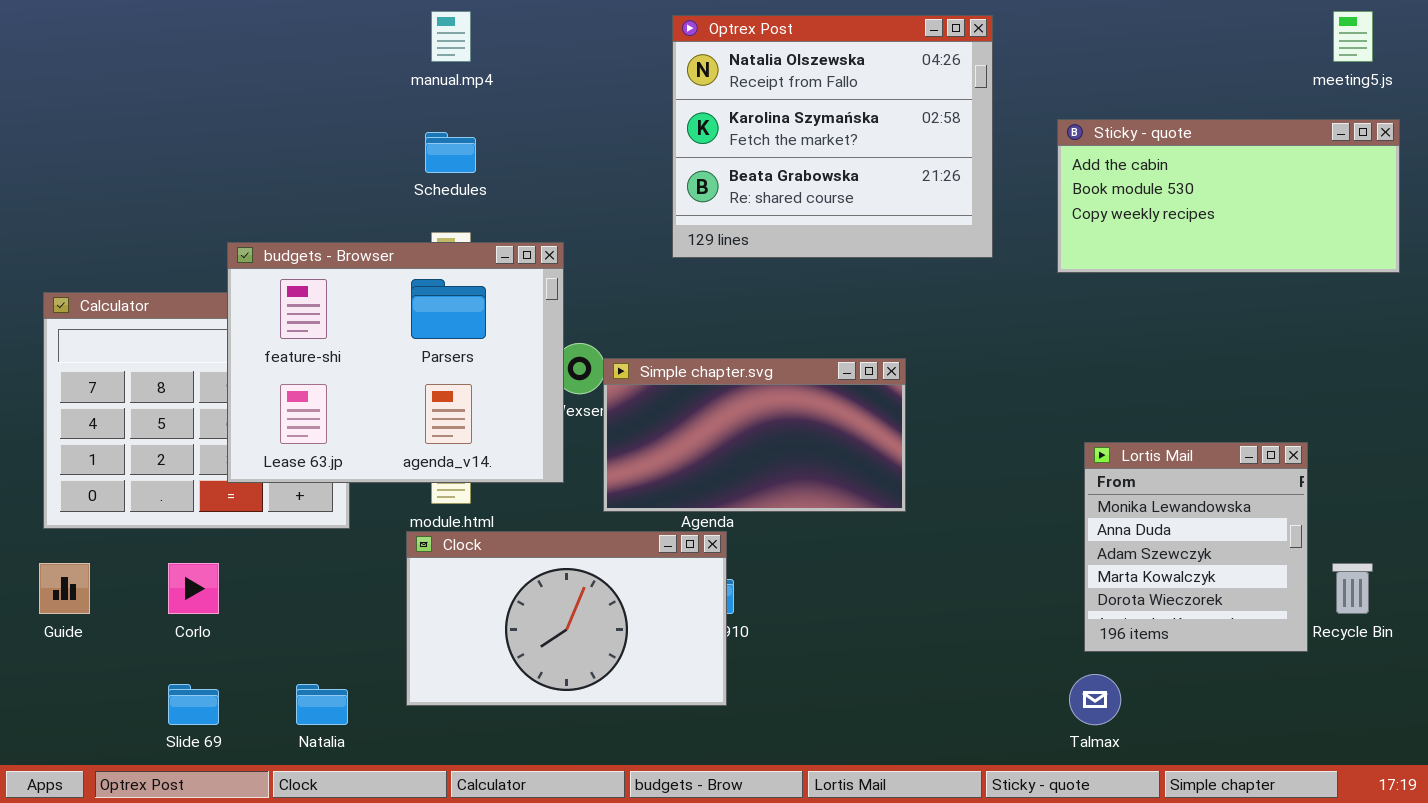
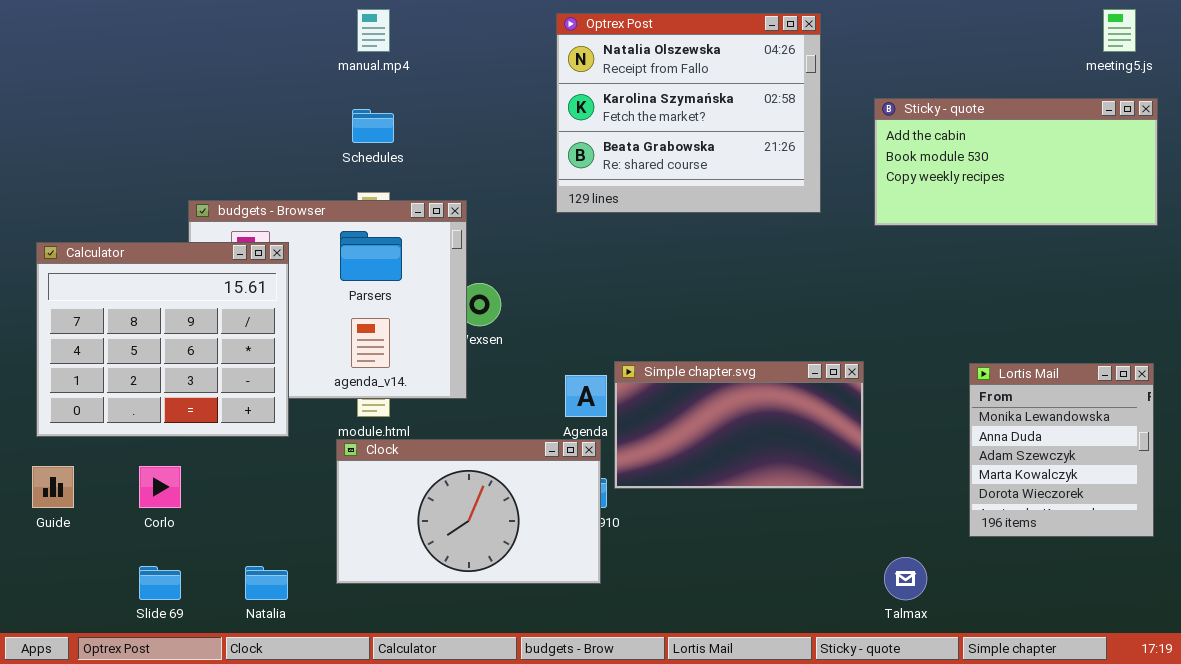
Calculator: [43,292,350,529] -> [36,242,289,437], raised
Simple chapter.svg: [603,358,906,512] -> [614,361,864,489], moved
Lortis Mail: [1084,442,1308,652] -> [969,363,1154,537], moved

